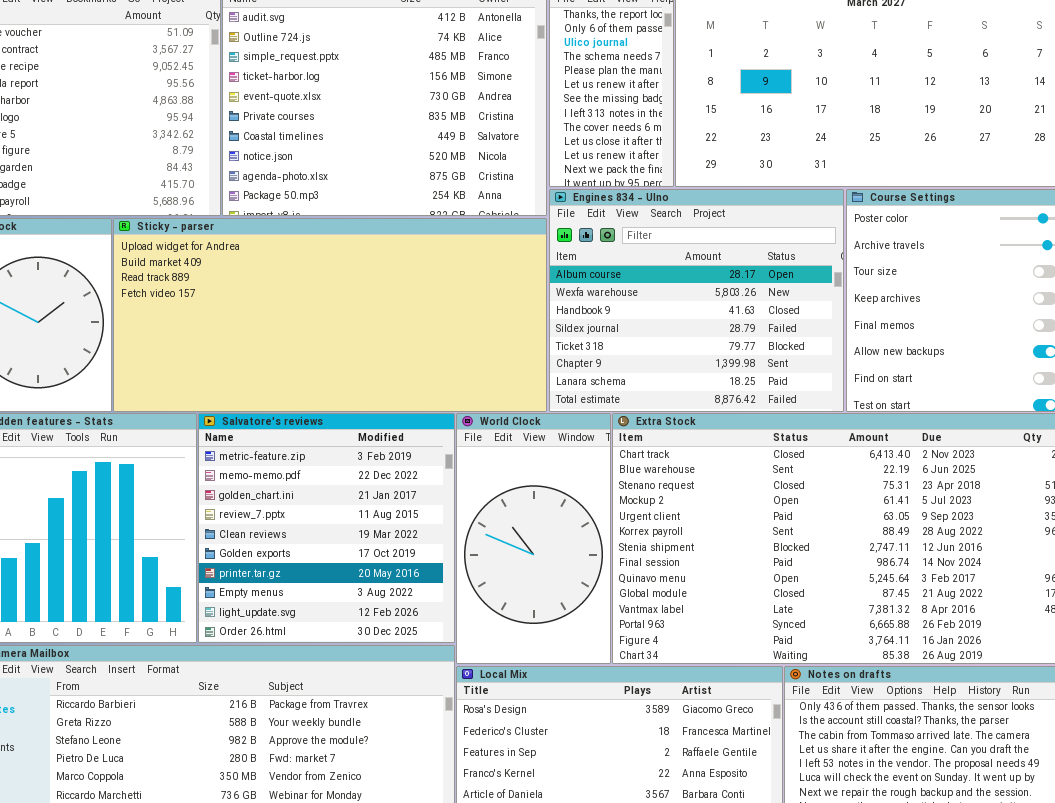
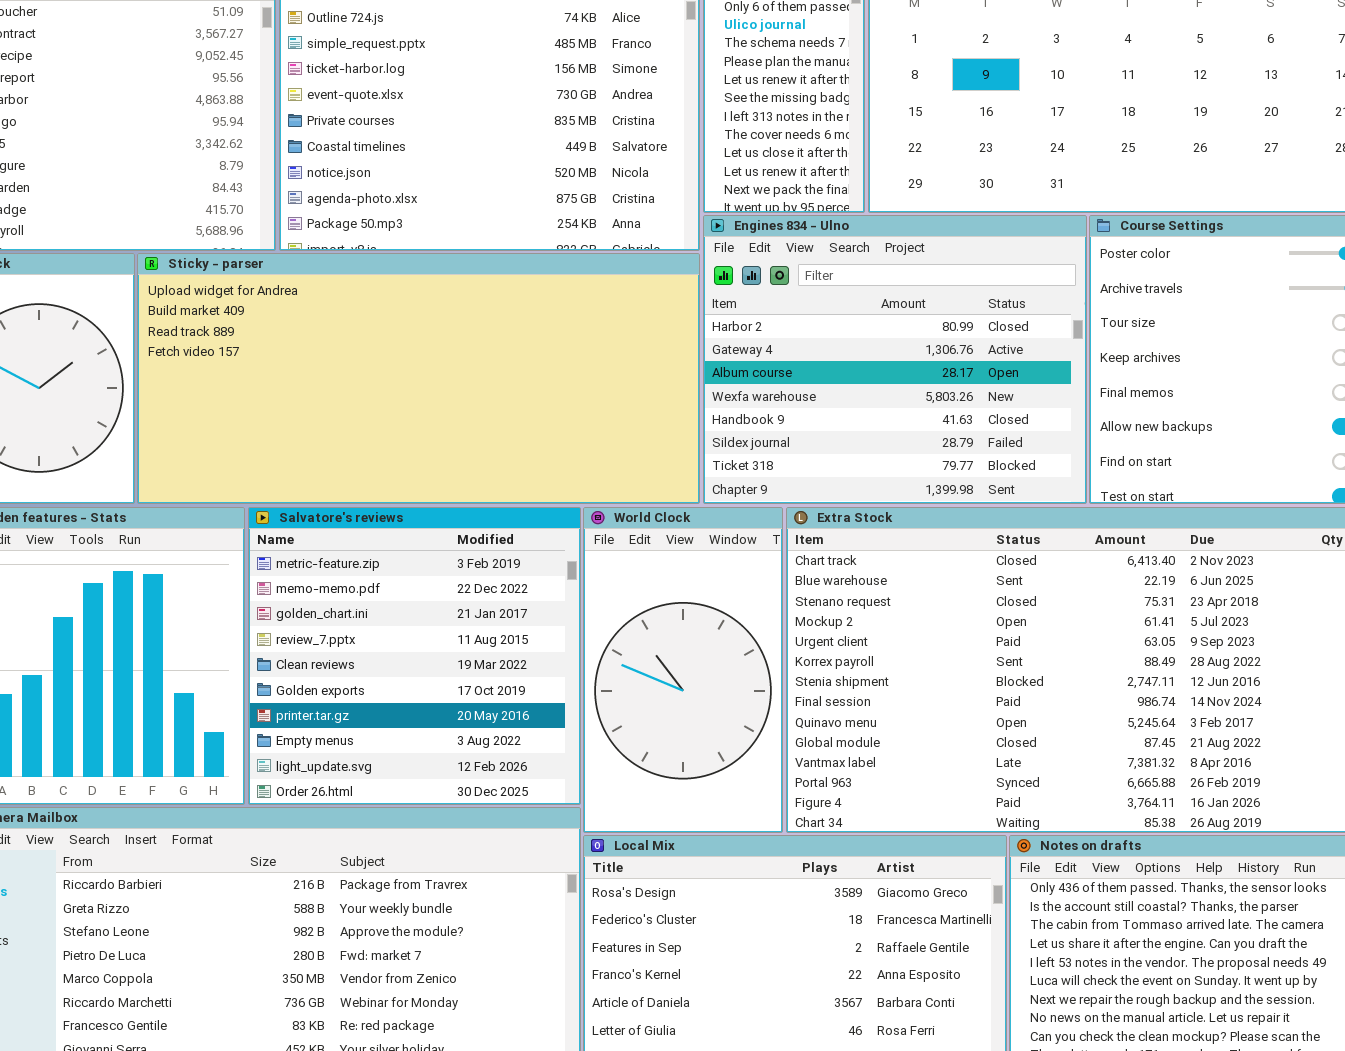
Engines 834 - Ulno: [549,189,844,412] -> [703,215,1087,504], scrolled up 2 rows

